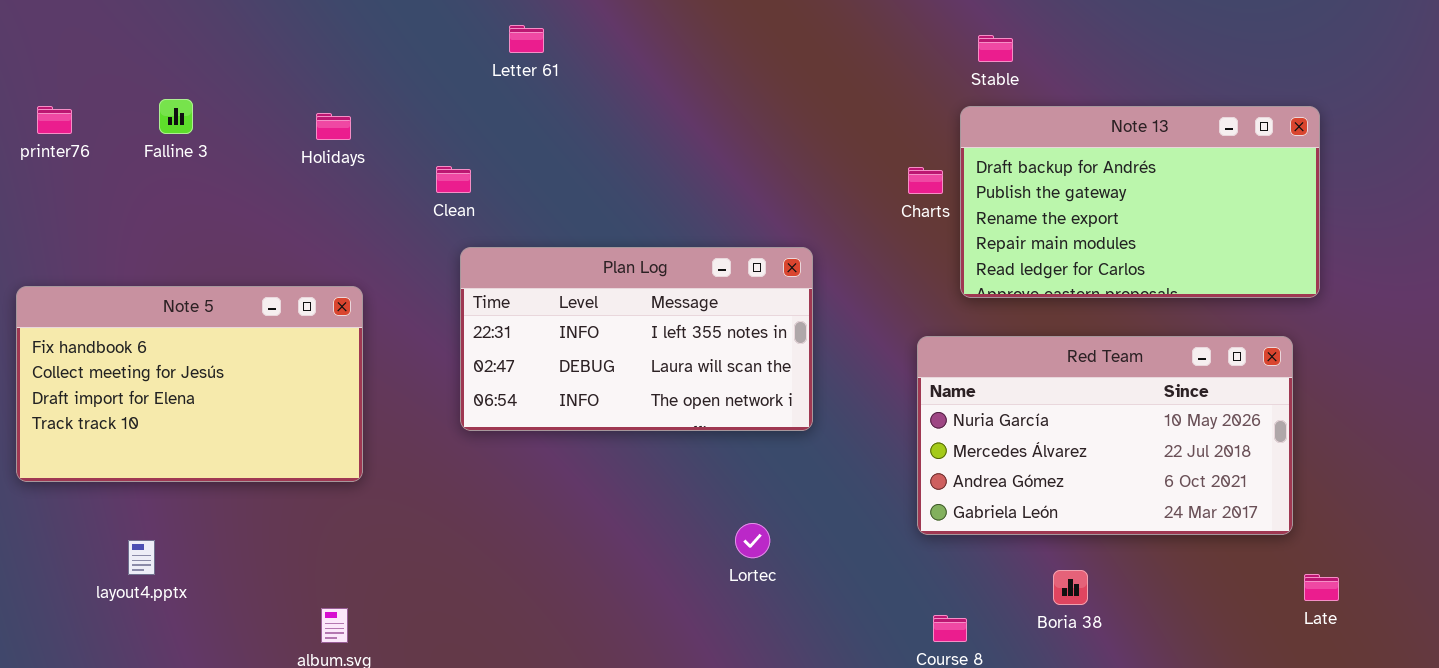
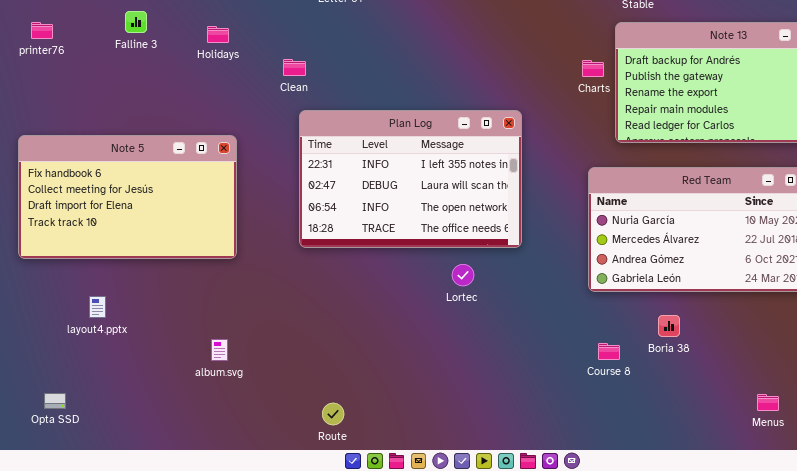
Falline 3: [159,99,193,134] -> [125,11,147,33], moved
Plan Log: [460,247,813,431] -> [299,110,522,248], resized
Lortec: [735,523,770,558] -> [452,264,474,286], moved
Boria 38: [1053,570,1088,605] -> [658,315,680,337], moved

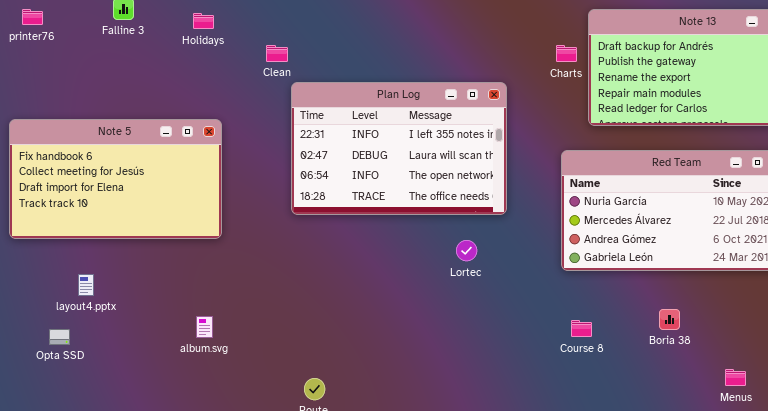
Plan Log: [299,110,522,248] -> [291,82,507,215], moved
Lortec: [452,264,474,286] -> [456,240,477,261], moved
Boria 38: [658,315,680,337] -> [659,309,680,330], moved
Opta SSD: [44,393,66,409] -> [49,329,70,345], moved

